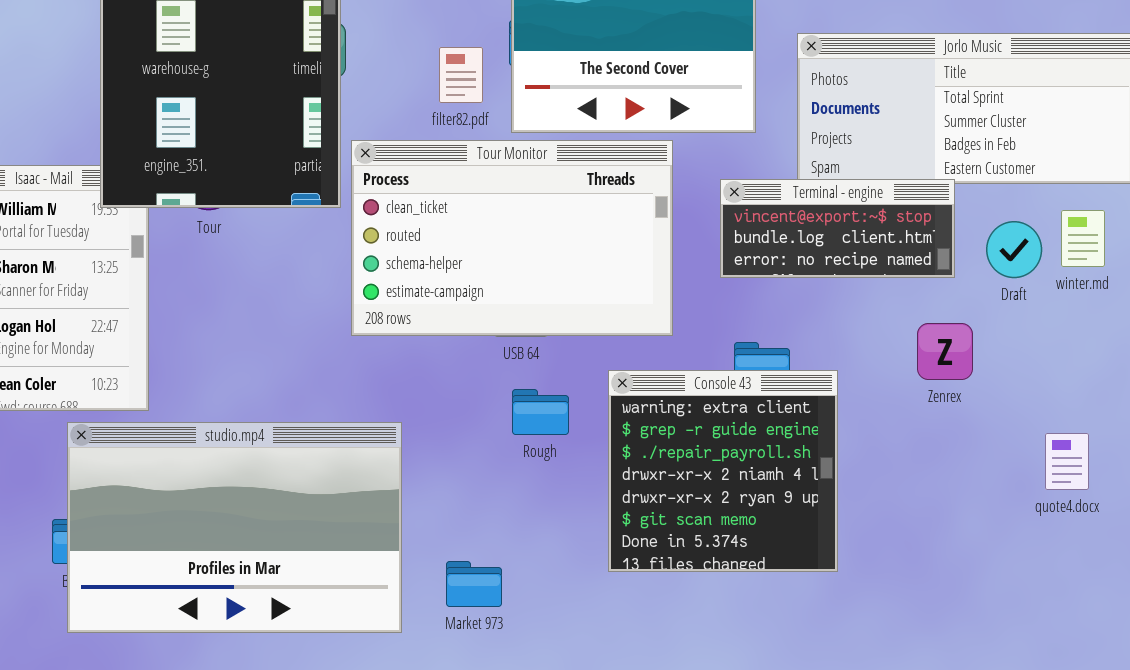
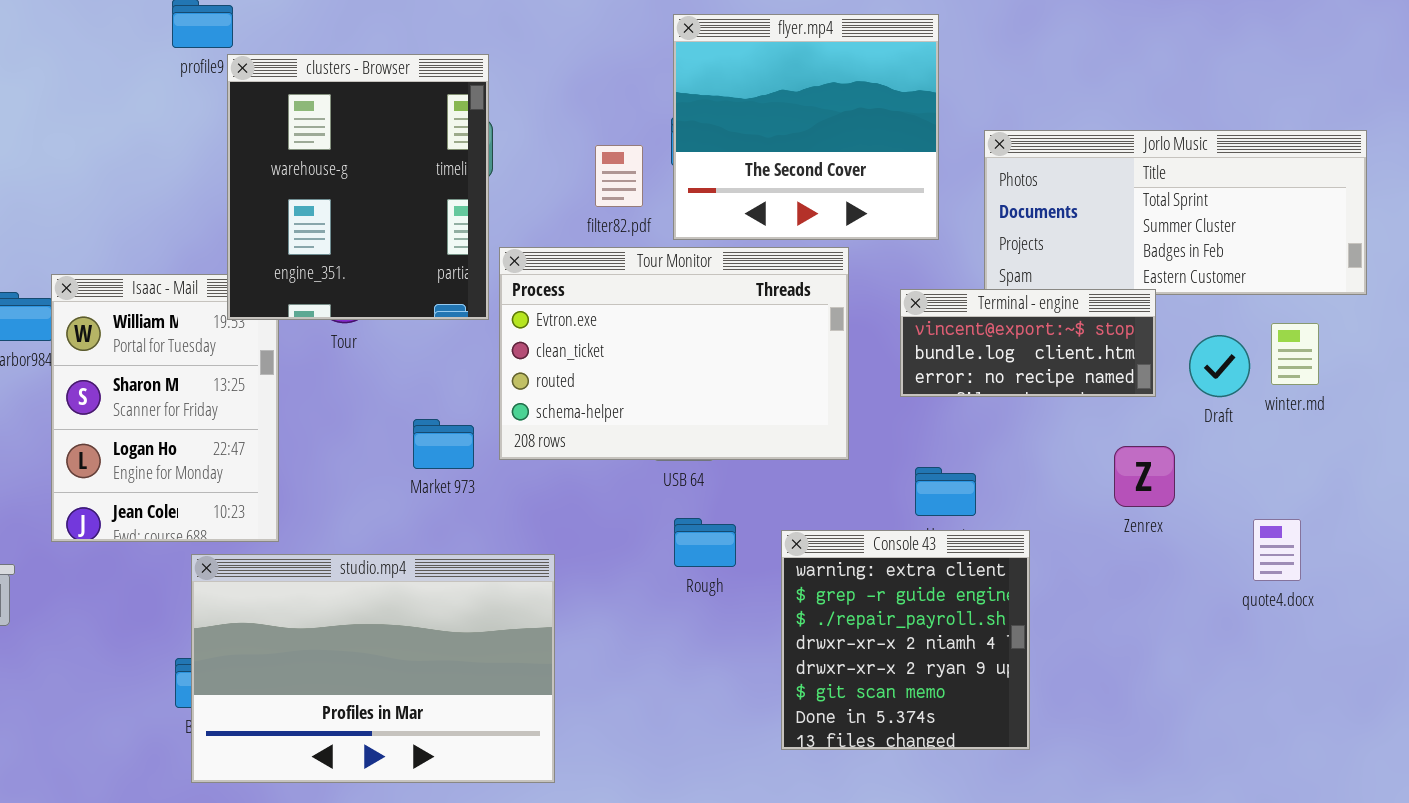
Tour Monitor: [351,140,673,336] -> [499,247,849,460], scrolled up 1 row
Console 43: [608,370,838,572] -> [781,530,1030,750], moved
quote4.docx: [1045,433,1089,490] -> [1253,519,1301,581], moved
Market 973: [446,561,502,607] -> [413,419,474,469], moved

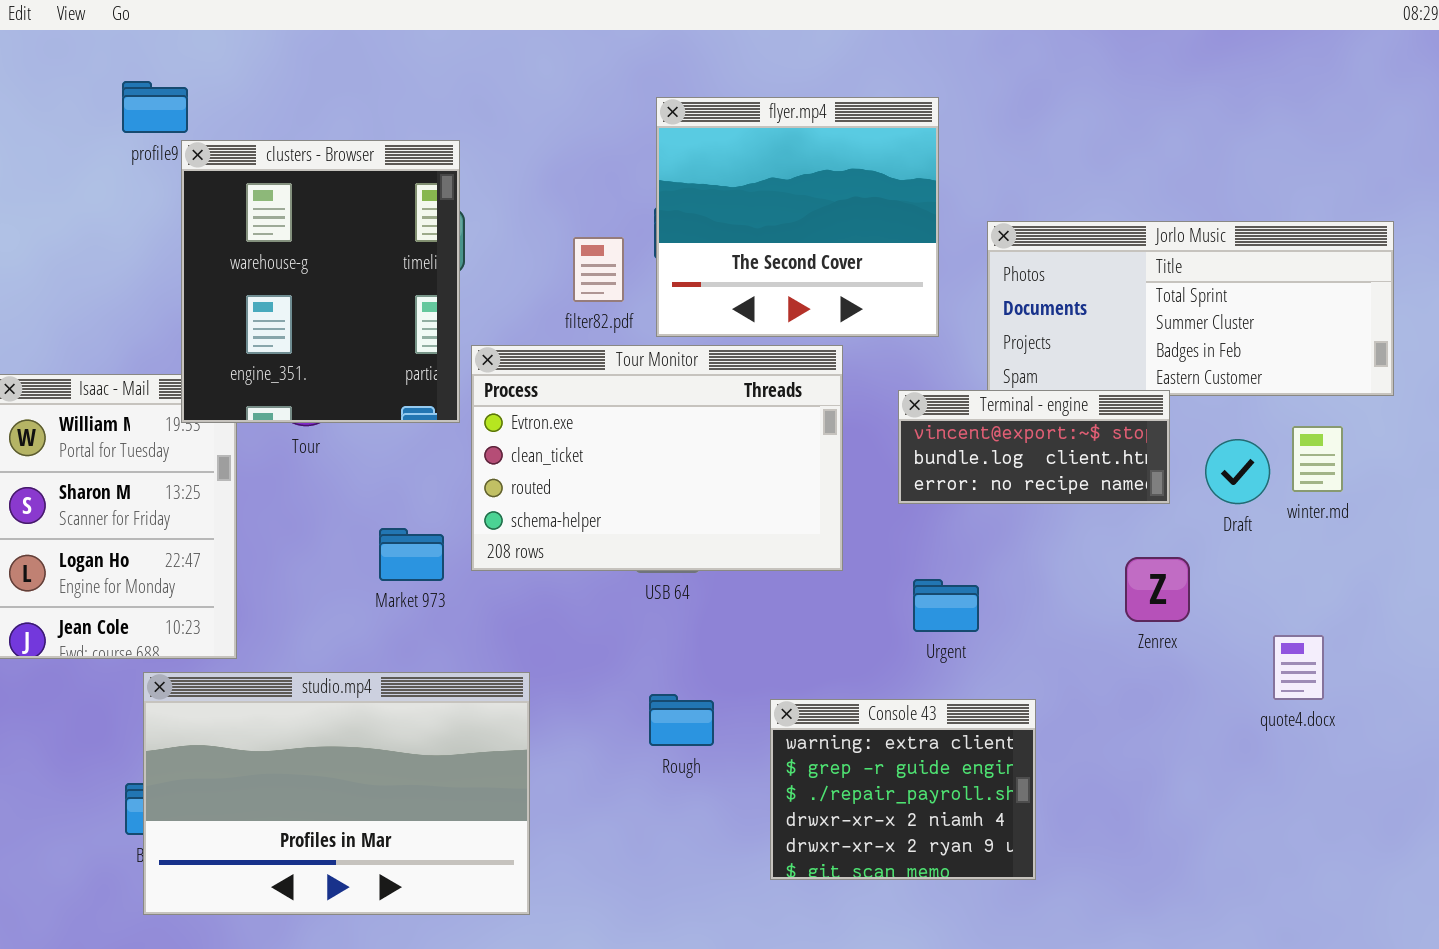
Rough: [674,518,736,567] -> [649,694,714,746], moved
Console 43: [781,530,1030,750] -> [770,699,1036,880], resized

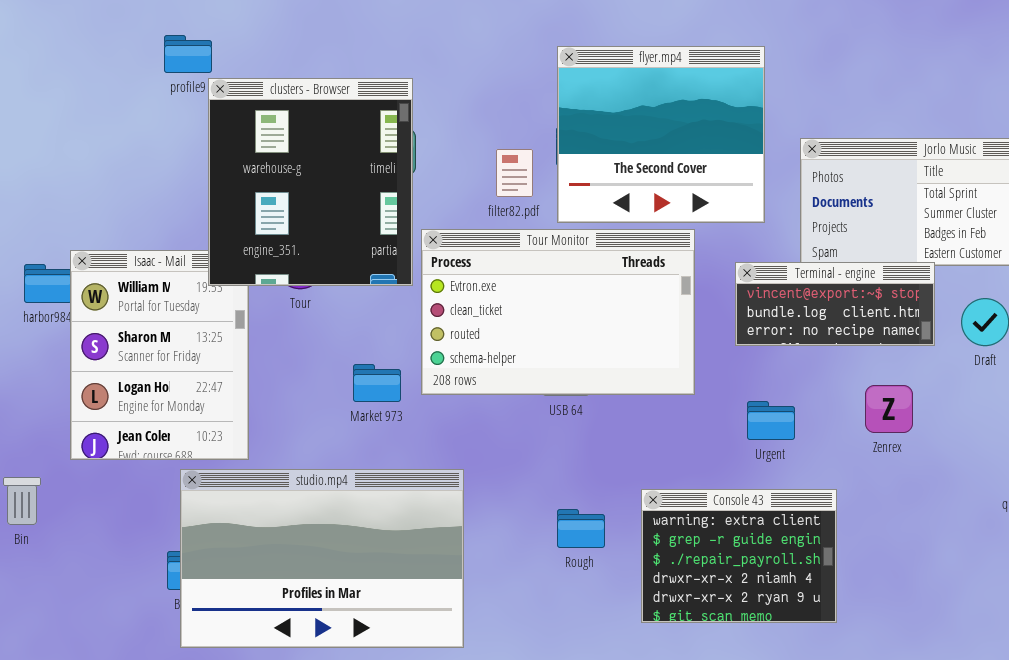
Zenrex: [1125,557,1190,622] -> [865,385,913,433], moved
Rough: [649,694,714,746] -> [557,509,605,548], moved

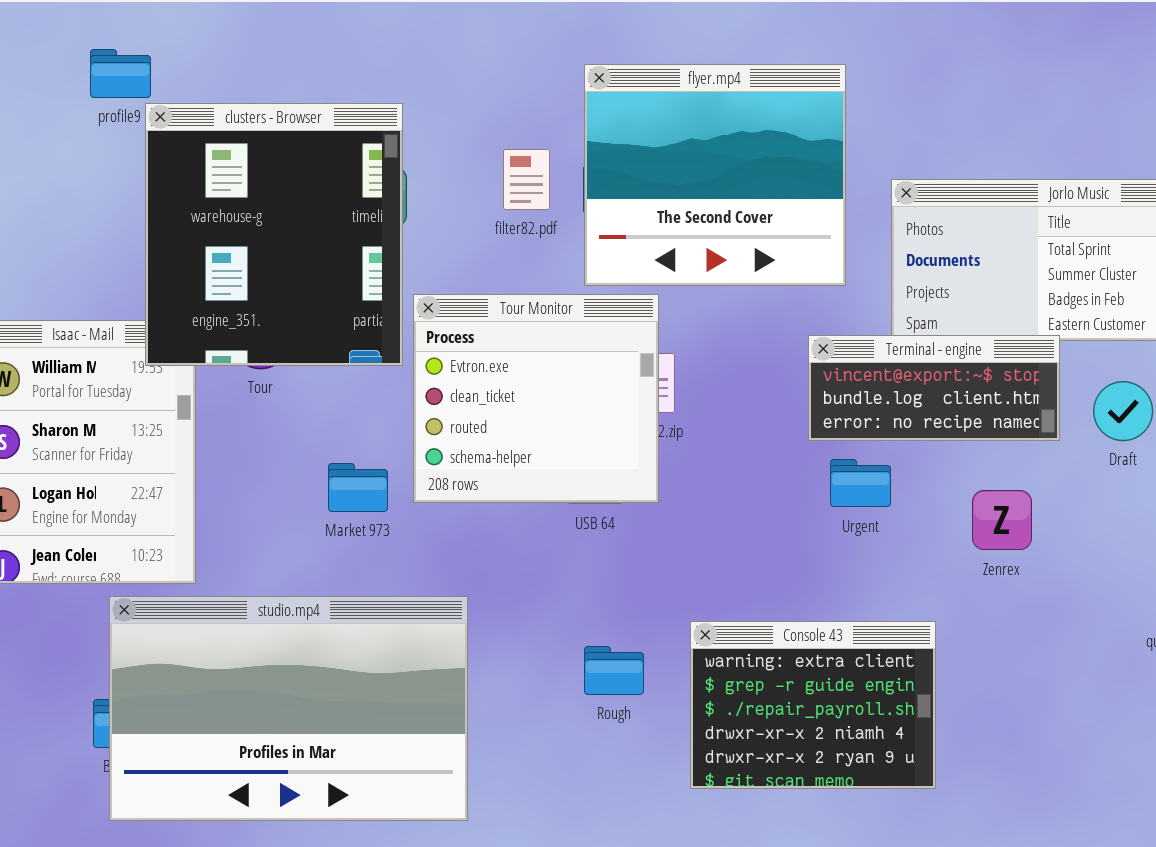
filter82.pdf: [496,149,533,197] -> [503,149,550,210], moved
Tour Monitor: [421,229,695,395] -> [413,294,659,503], resized
Urgent: [747,401,795,440] -> [830,459,891,507], moved

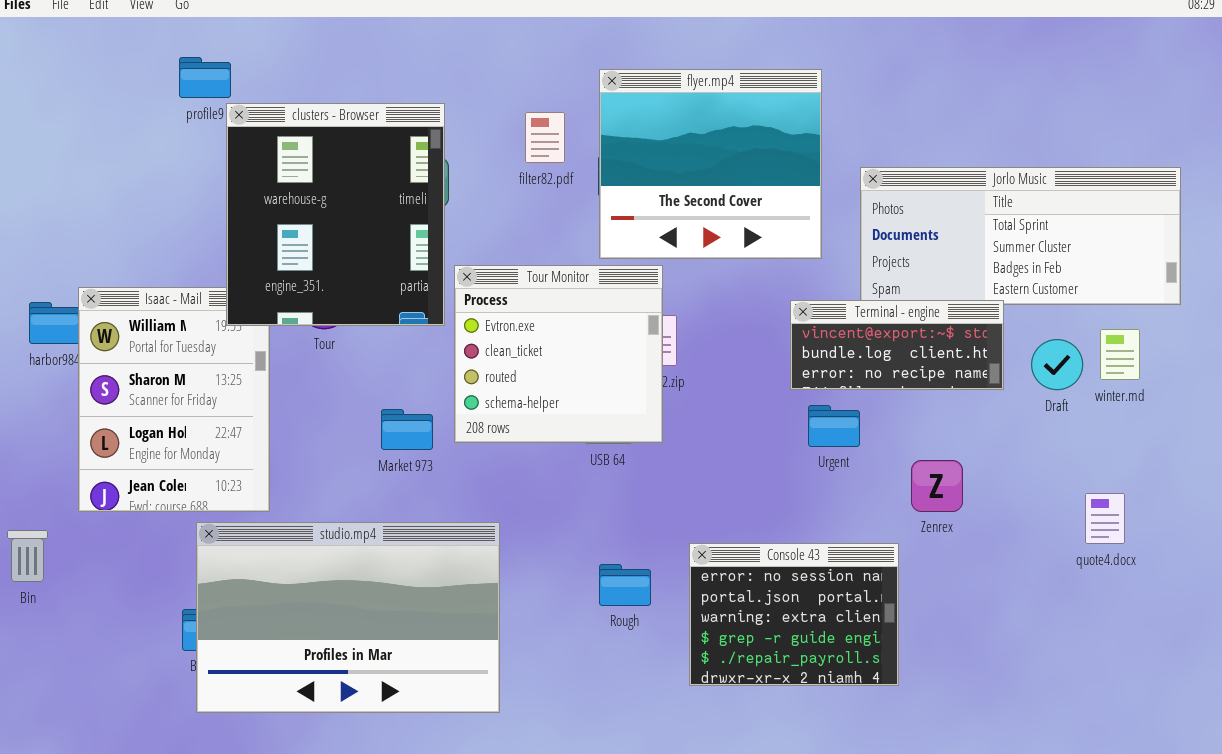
filter82.pdf: [503,149,550,210] -> [525,112,565,163], moved
Zenrex: [972,490,1032,550] -> [911,460,963,512], moved
Console 43: [690,621,936,789] -> [689,543,899,686], scrolled up 2 rows

